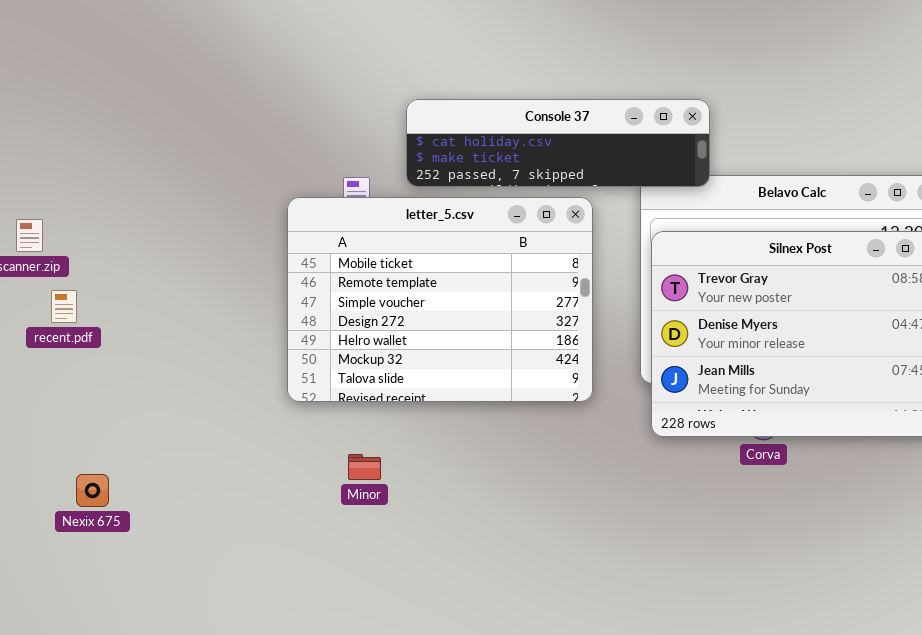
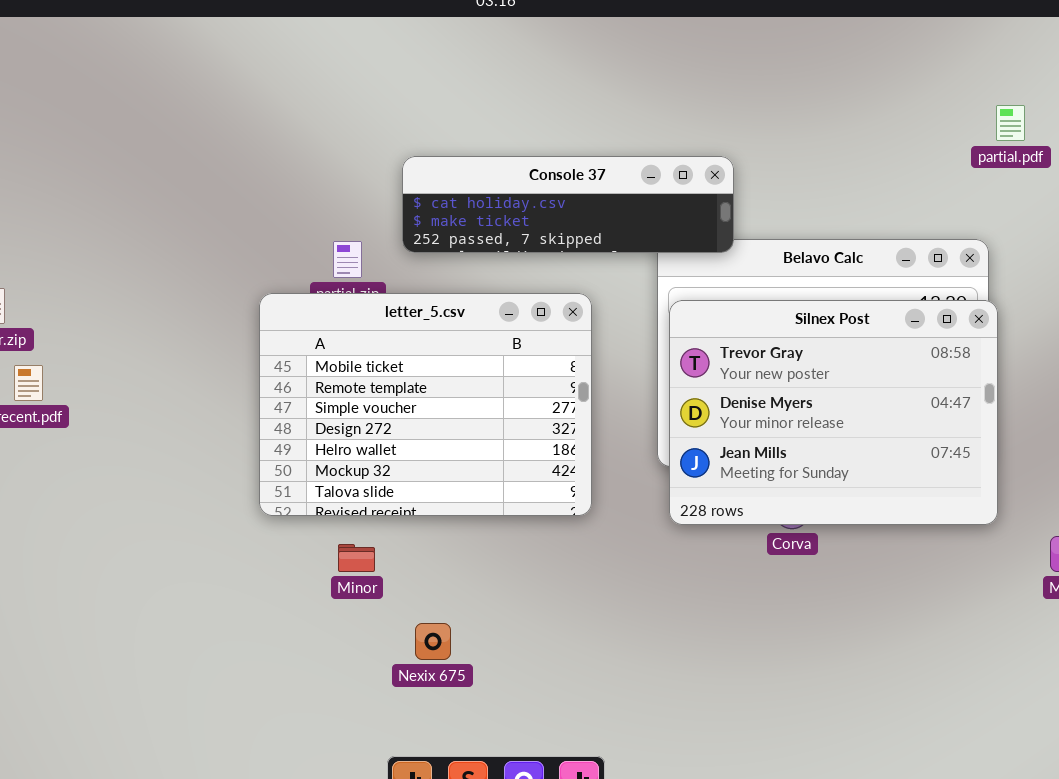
letter_5.csv: [287,197,593,402] -> [259,293,592,516], moved
Nexix 675: [76,474,109,507] -> [415,623,451,660], moved

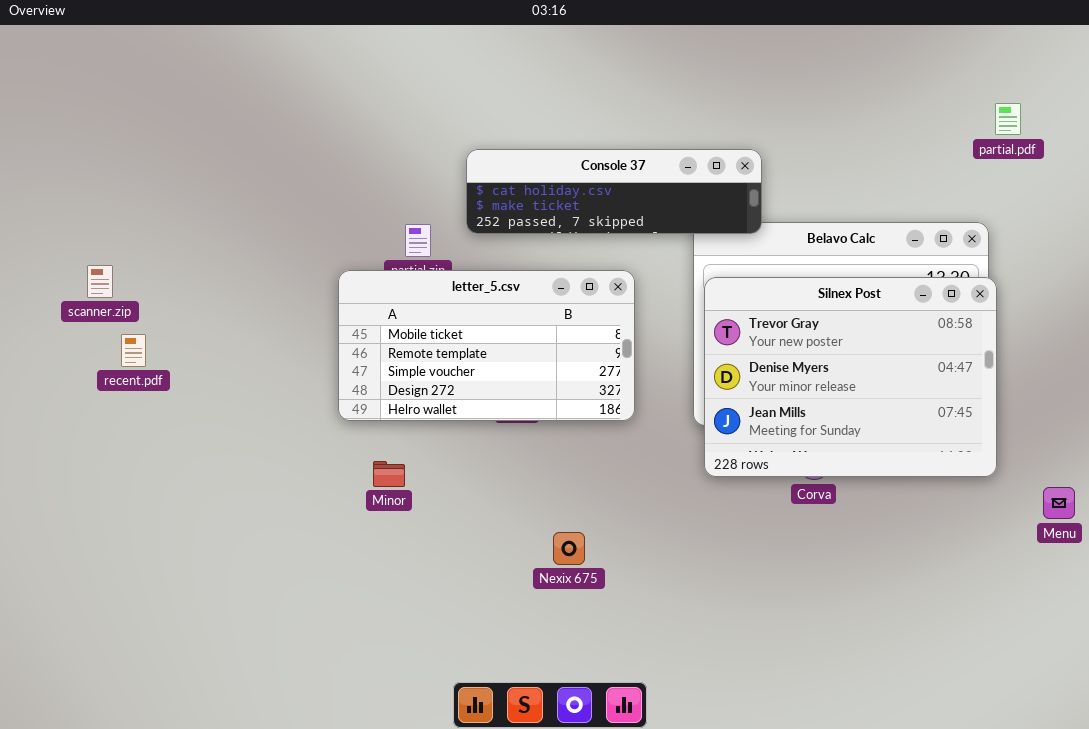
letter_5.csv: [259,293,592,516] -> [338,270,635,421], resized
Minor: [338,544,375,572] -> [373,461,405,487], moved
Nexix 675: [415,623,451,660] -> [553,532,585,565], moved

